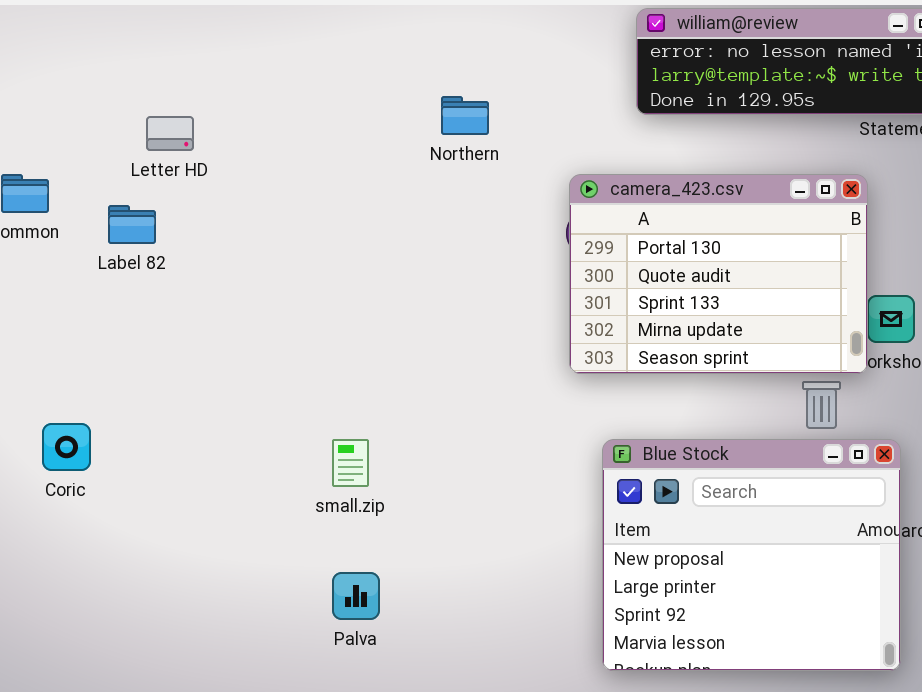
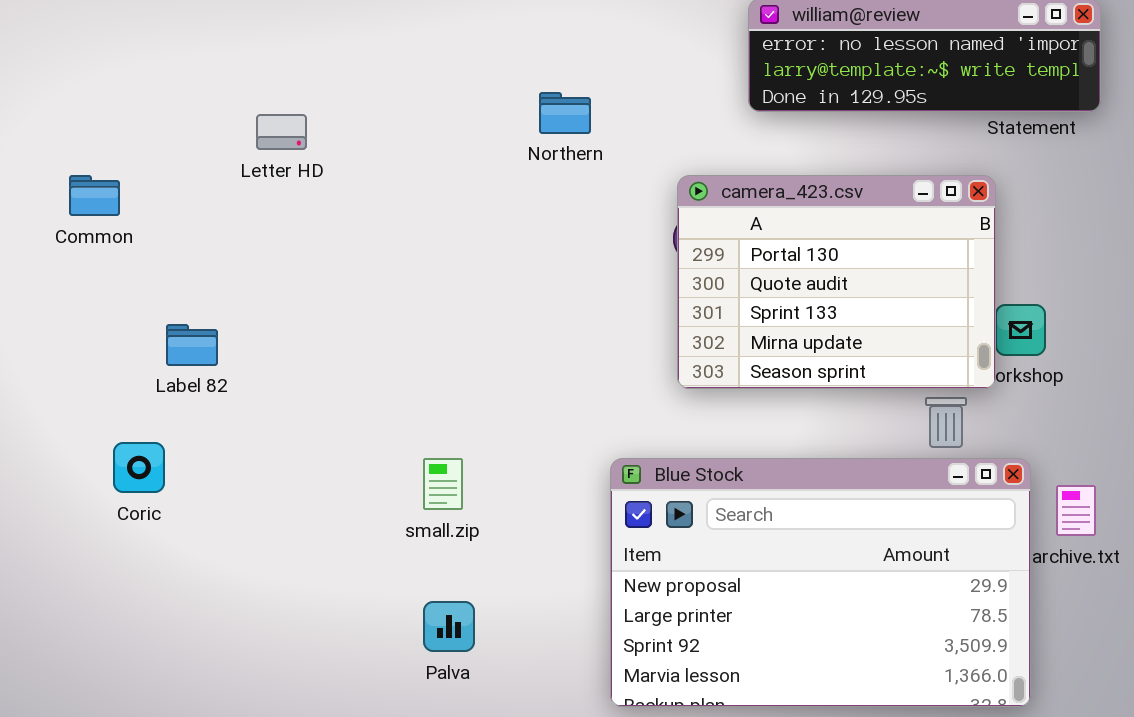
Letter HD: [146,116,194,151] -> [256,114,307,150], moved
Label 82: [108,205,156,244] -> [166,324,218,366], moved
Blue Stock: [602,439,901,671] -> [610,458,1031,707], resized

